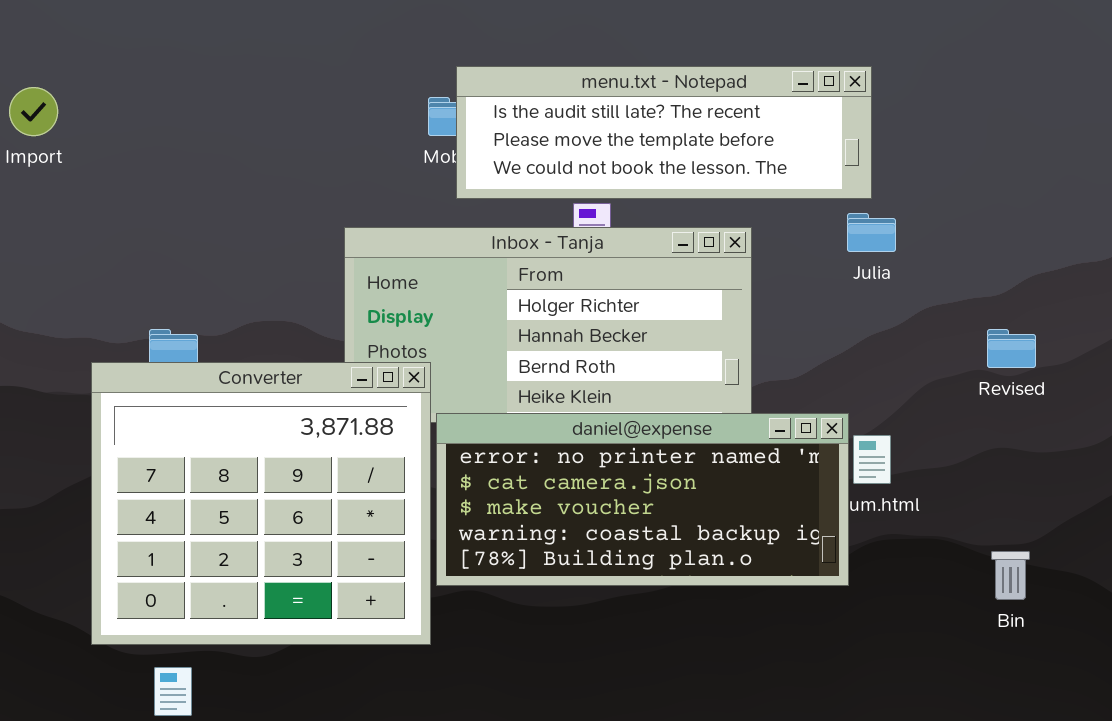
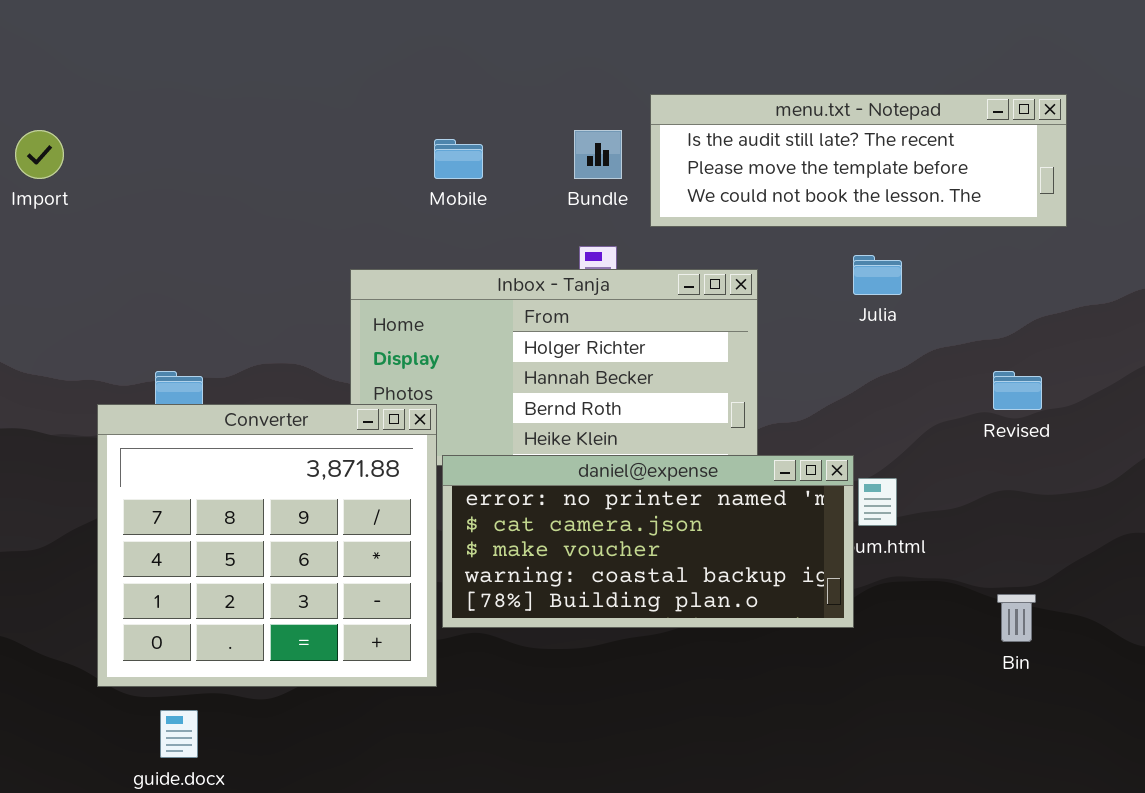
menu.txt - Notepad: [456,66,872,199] -> [650,94,1067,227], moved

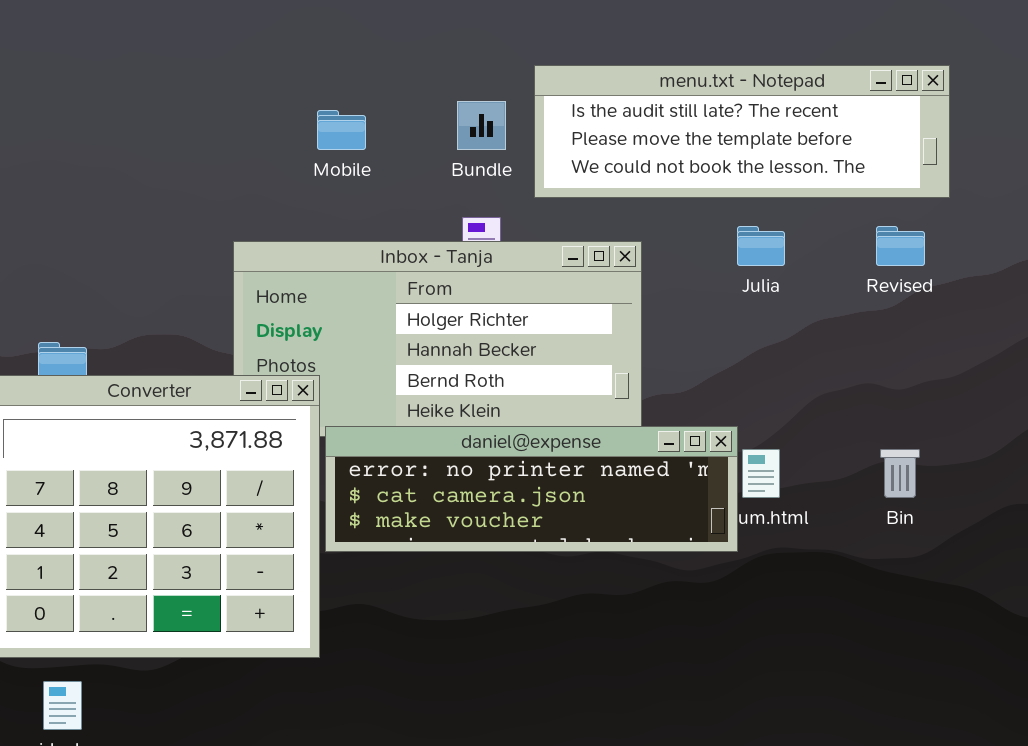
Revised: [993,371,1042,410] -> [876,226,925,266], moved
daniel@expense: [442,455,854,628] -> [325,426,738,552], resized
Bin: [997,594,1036,642] -> [880,449,920,498], moved

